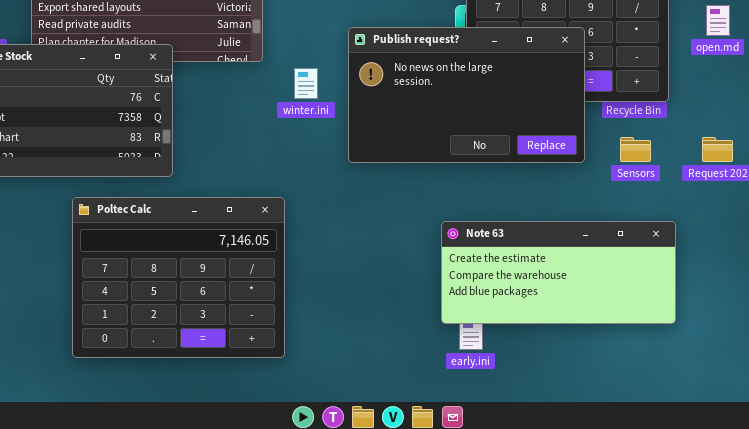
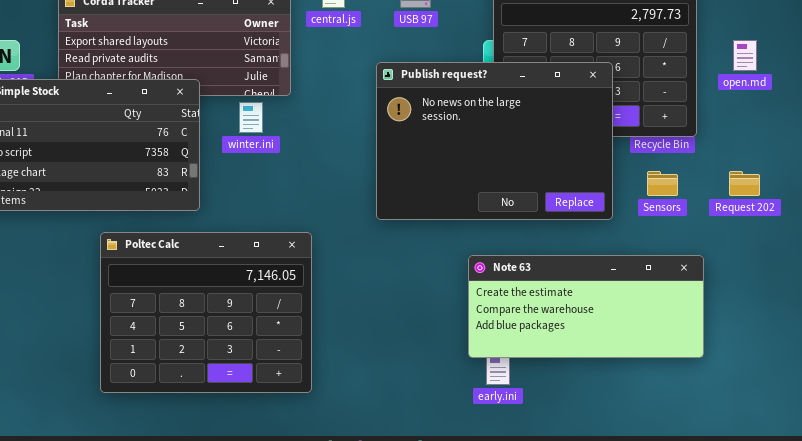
Publish request?: [348,27,585,163] -> [376,62,613,220], resized
winter.ini: [294,68,318,99] -> [239,102,263,133], moved

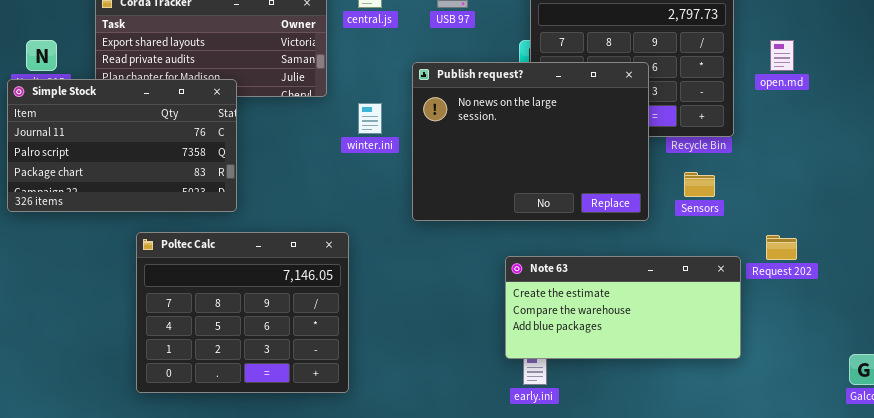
winter.ini: [239,102,263,133] -> [358,103,382,134], moved
Request 202: [729,171,760,196] -> [766,235,797,260], moved

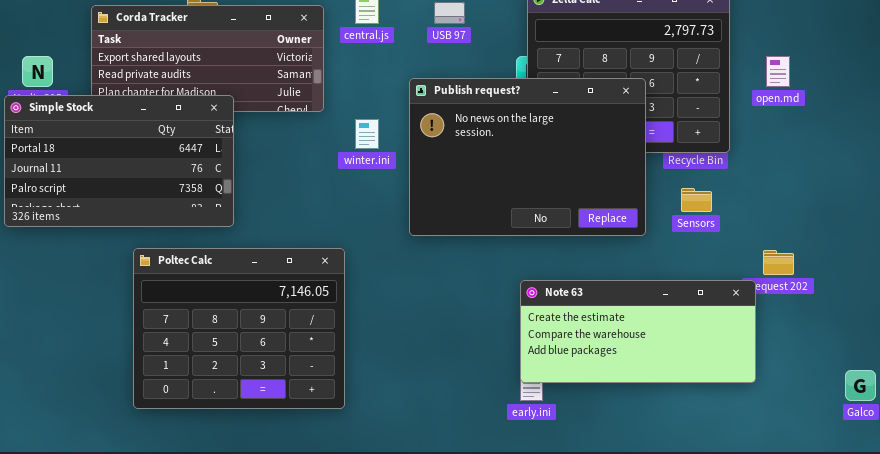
Simple Stock: [7,79,237,212] -> [4,95,234,227], scrolled up 1 row
Note 63: [505,256,741,359] -> [520,280,756,383], moved

